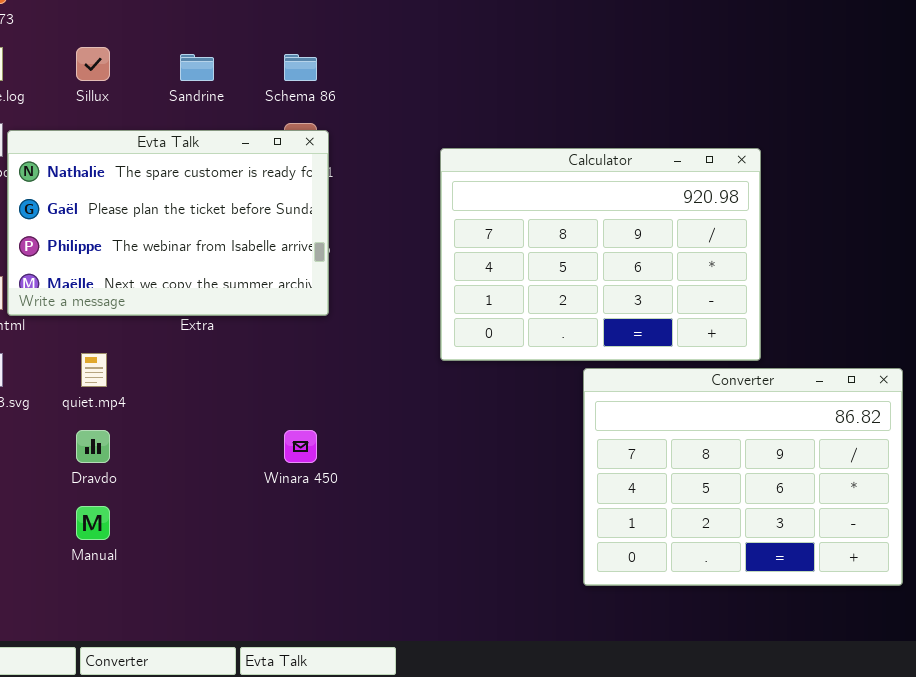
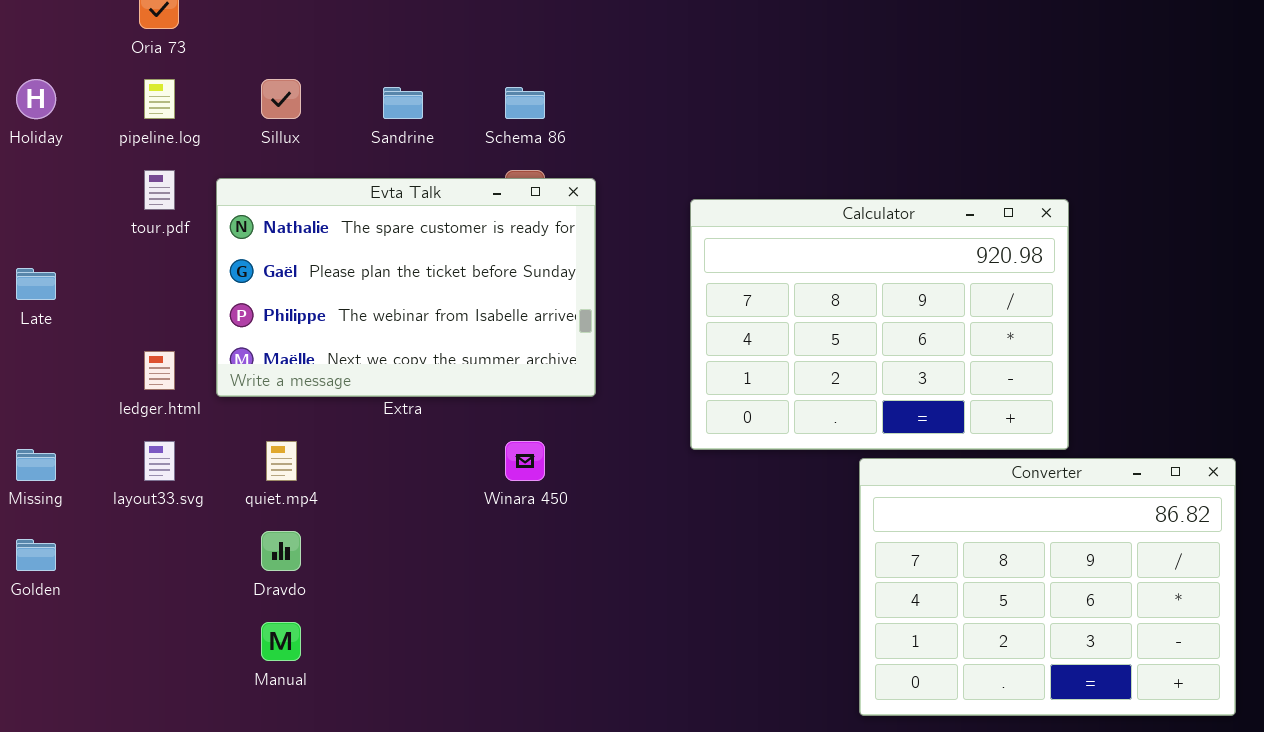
Evta Talk: [7,130,329,316] -> [216,178,596,397], moved
Winara 450: [284,430,317,463] -> [505,441,545,481], moved

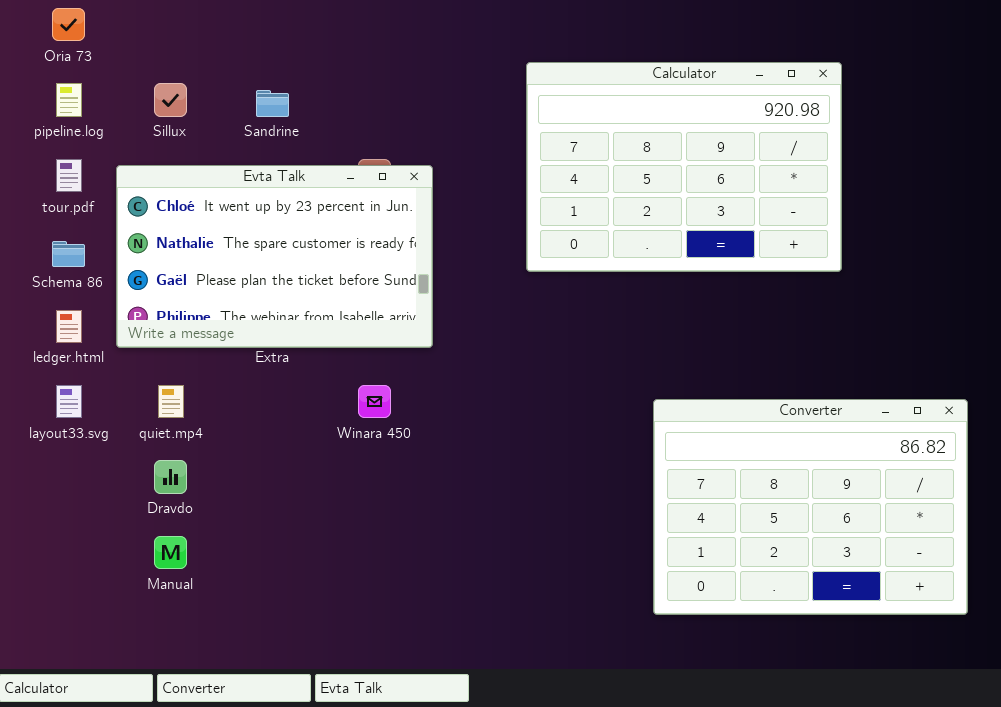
Schema 86: [505,87,545,119] -> [52,241,85,267], moved
Evta Talk: [216,178,596,397] -> [116,165,433,348], scrolled up 1 row
Calculator: [690,199,1069,450] -> [526,62,842,272], moved

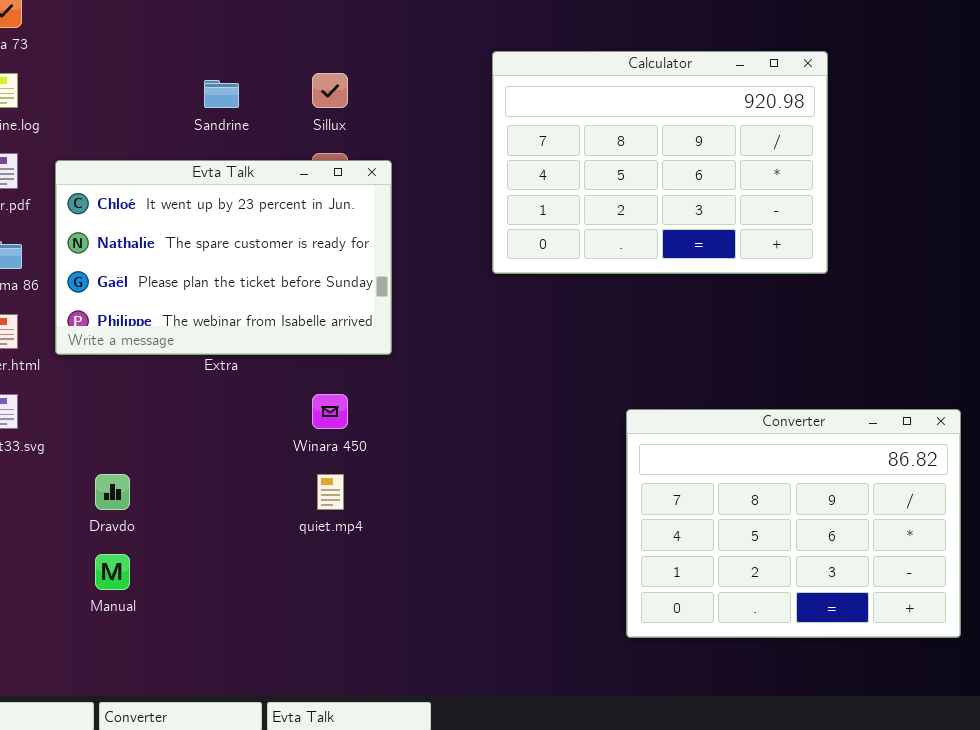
Sillux: [154,83,187,117] -> [312,73,348,108], moved
quiet.mp4: [158,385,184,418] -> [317,474,344,510], moved

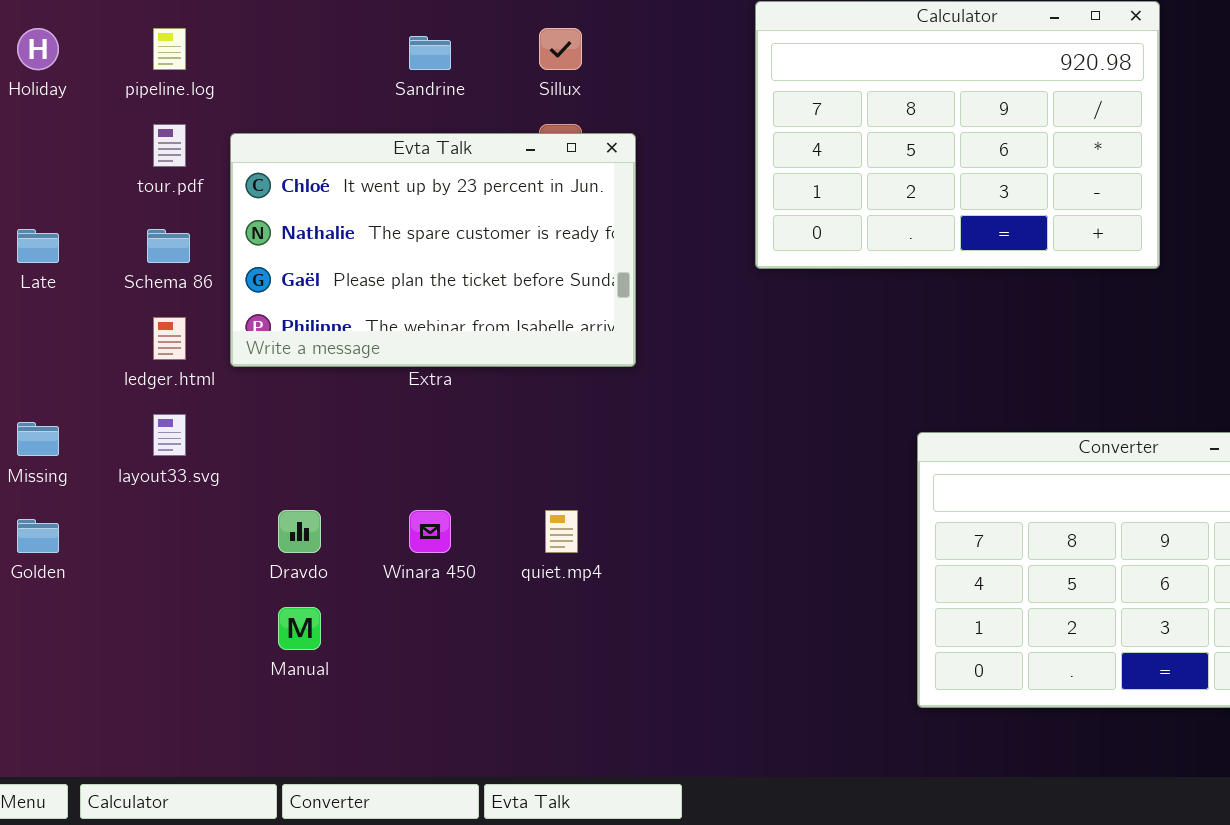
Winara 450: [312,394,348,429] -> [409,510,451,553], moved

